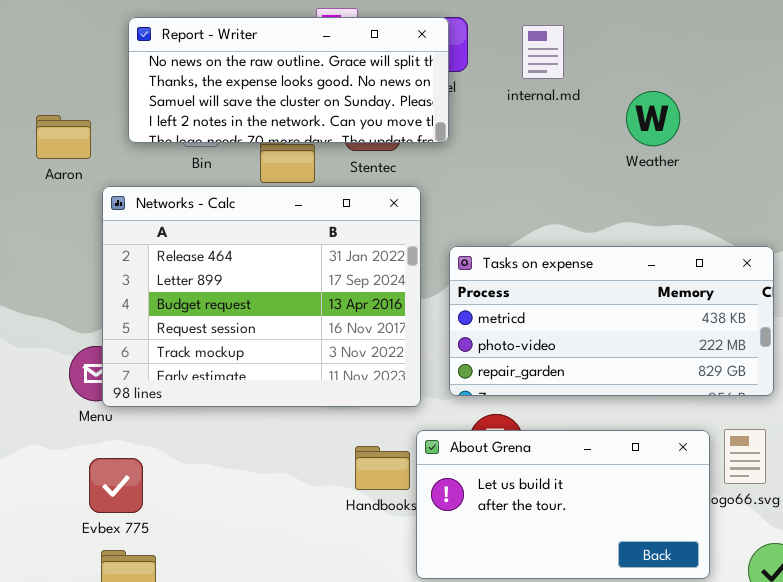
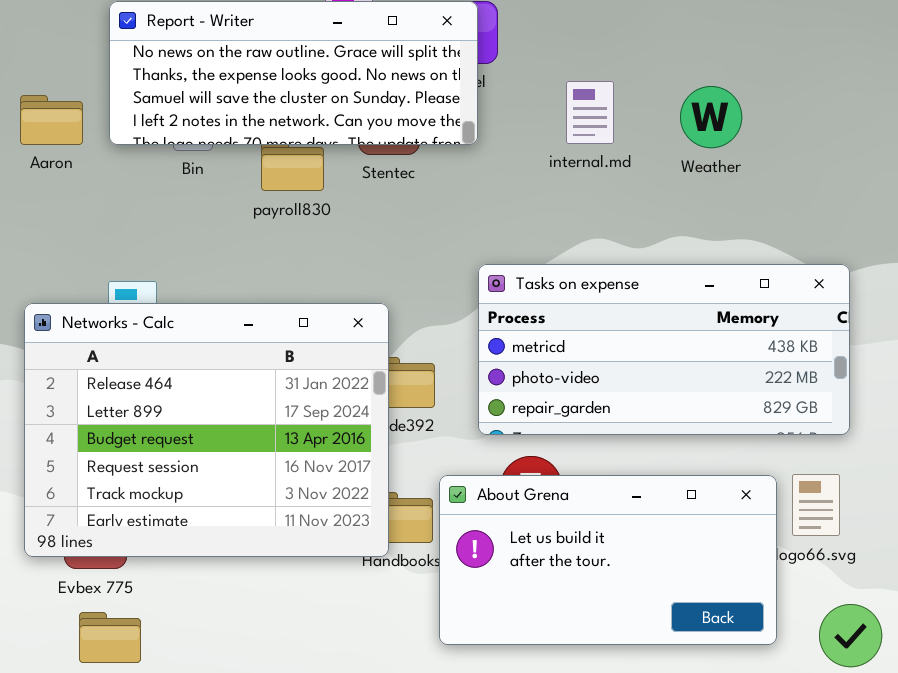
internal.md: [522,25,564,79] -> [566,81,614,144], moved
Aaron: [36,115,91,159] -> [20,95,83,145], moved
Networks - Calc: [102,186,421,407] -> [24,303,389,557], moved

